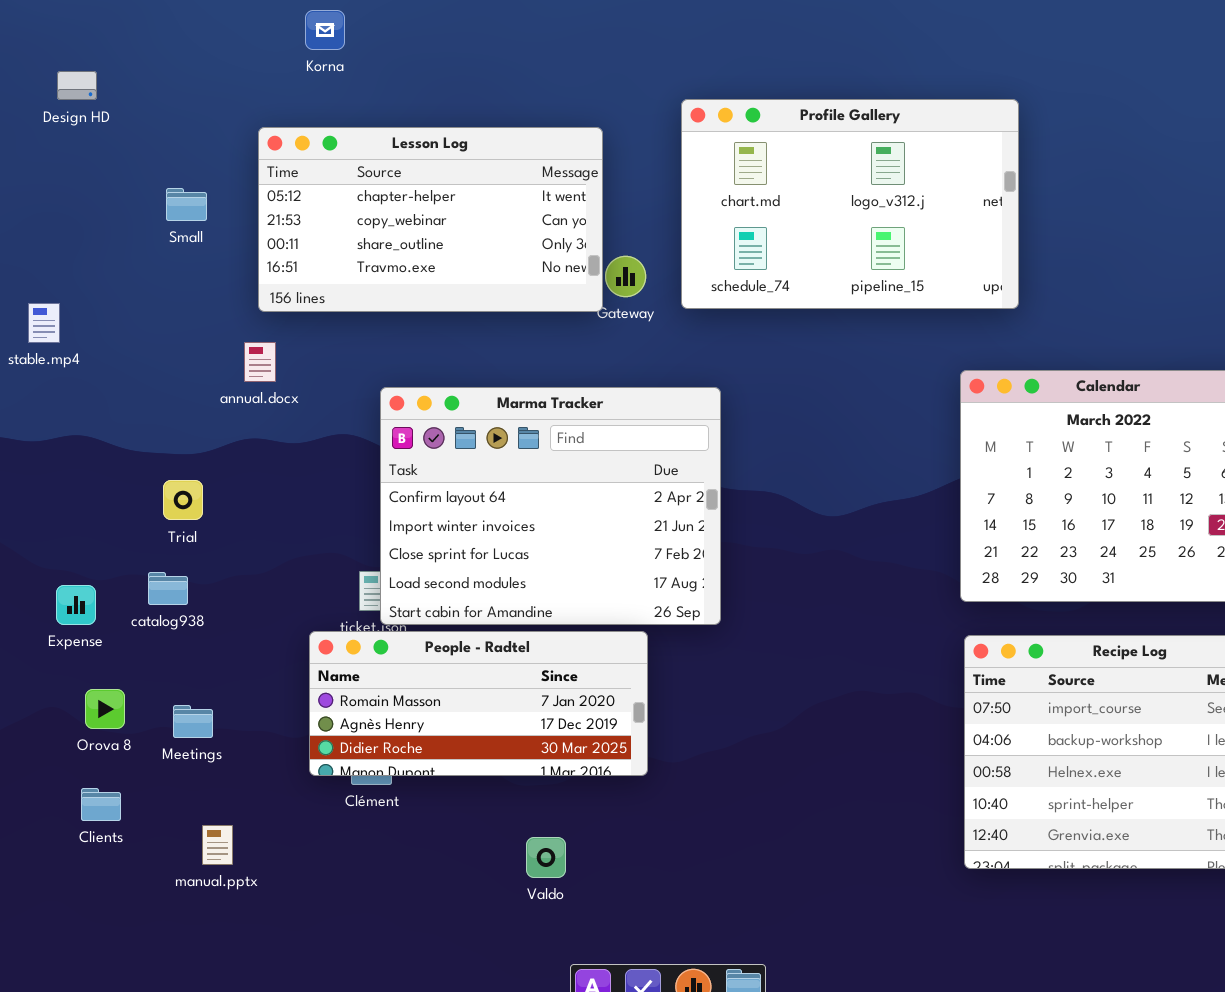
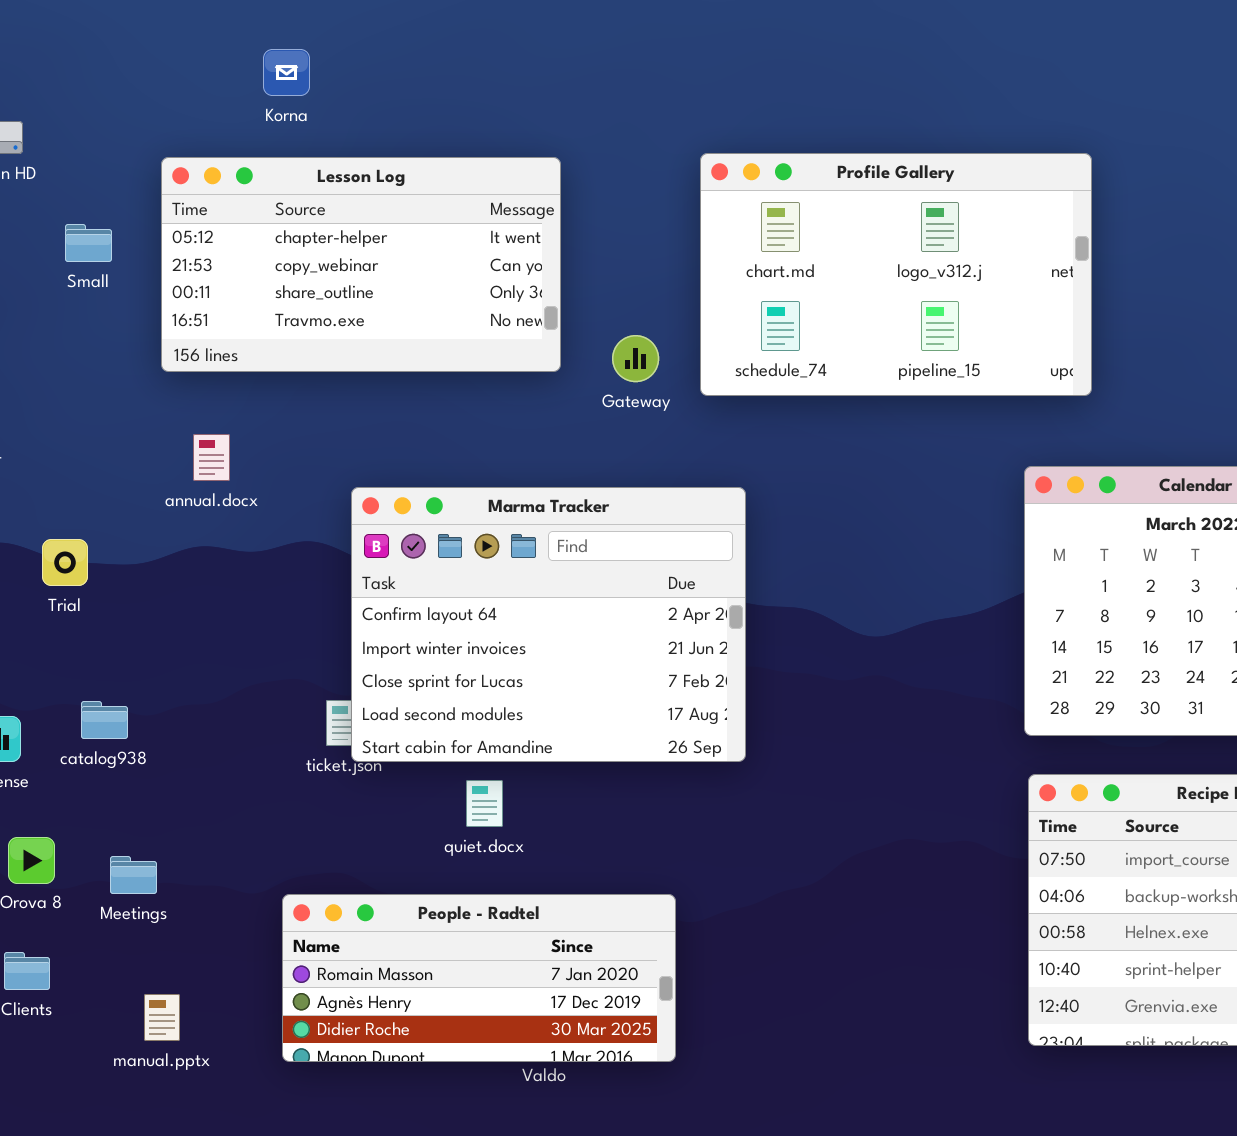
Lesson Log: [258,127,603,312] -> [161,157,561,372], moved
Small: [166,188,207,221] -> [65,224,112,262], moved
Trial: [163,480,203,520] -> [42,539,88,586], moved
People - Radtel: [309,631,648,776] -> [282,894,676,1062], moved

